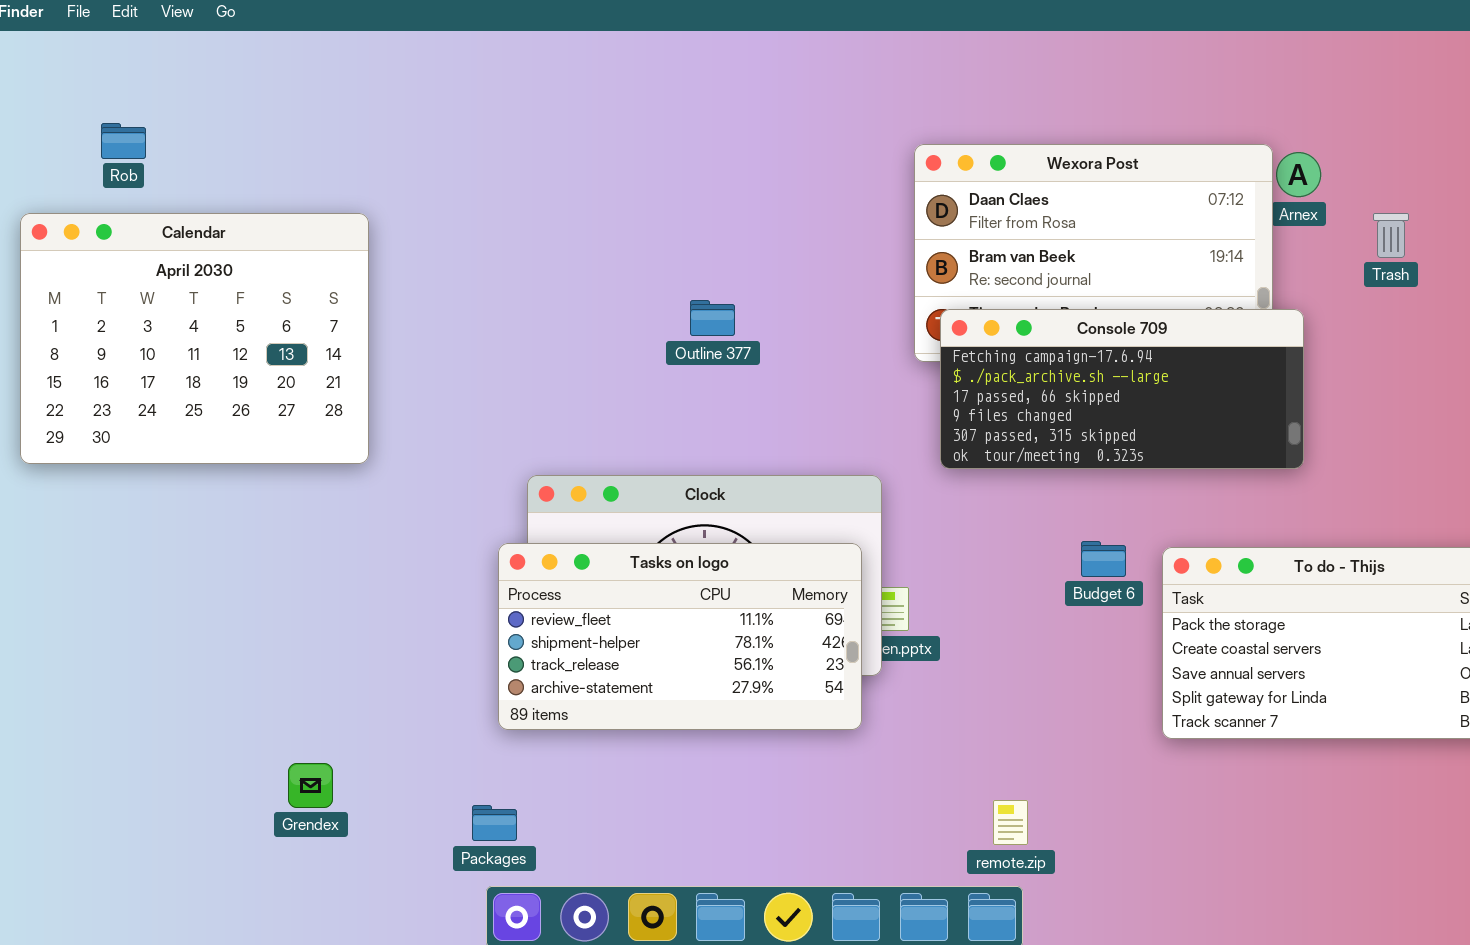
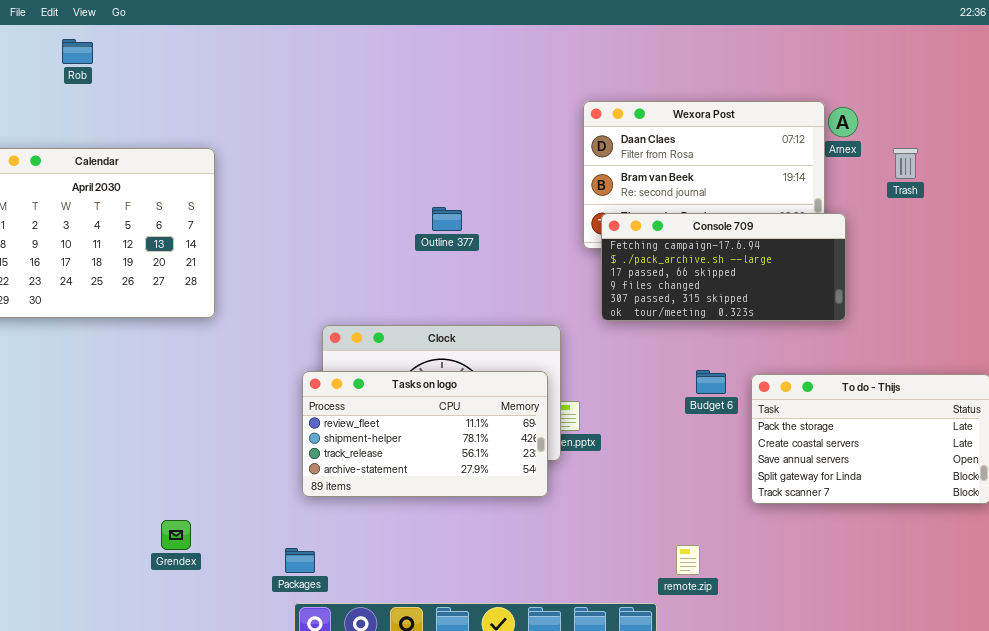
Rob: [101,123,146,159] -> [62,39,93,64], moved
remote.zip: [993,800,1028,845] -> [676,545,700,575], moved

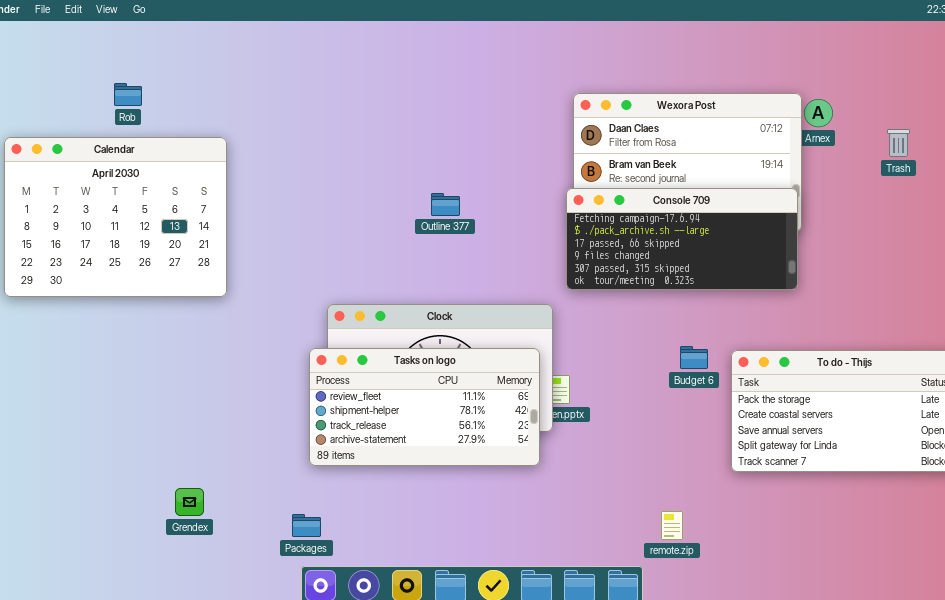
Rob: [62,39,93,64] -> [114,83,142,106], moved
Trash: [893,148,918,179] -> [887,129,910,157], moved
Console 709: [601,213,846,321] -> [566,188,798,290], moved

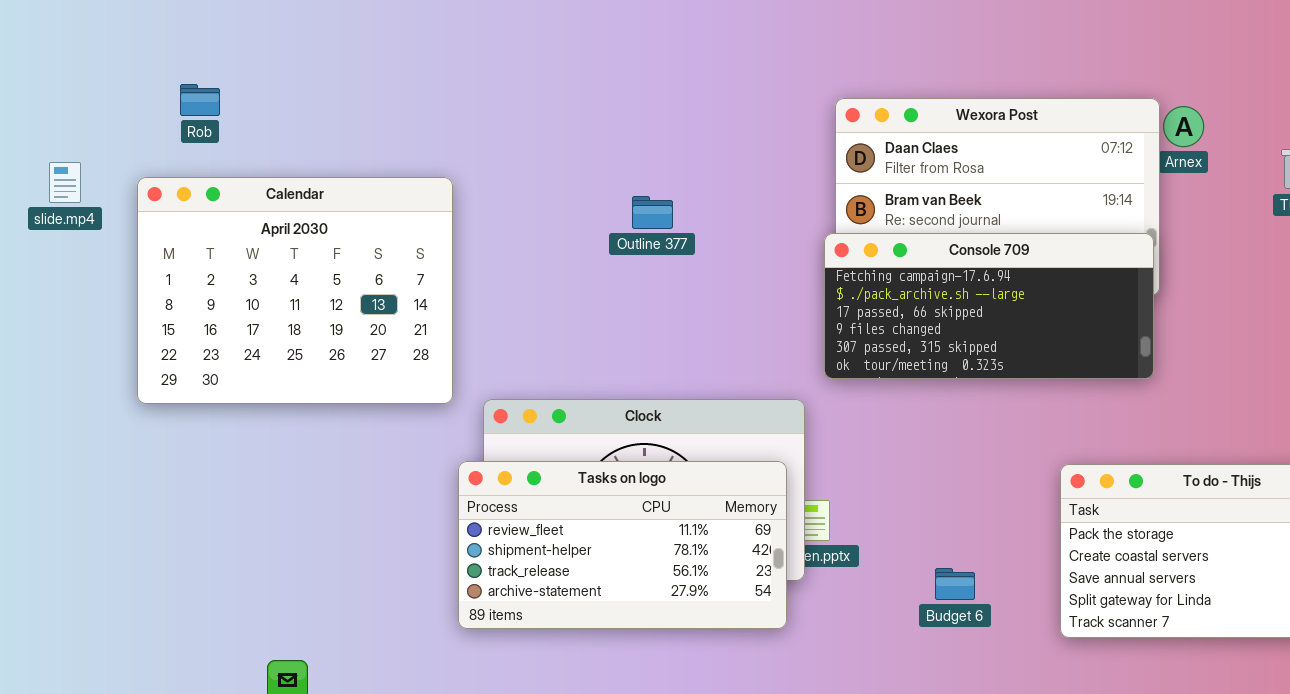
Calendar: [4,137,227,297] -> [137,177,453,404], moved
Outline 377: [431,193,460,216] -> [632,196,673,229], moved
Budget 6: [680,346,708,369] -> [935,568,975,600], moved

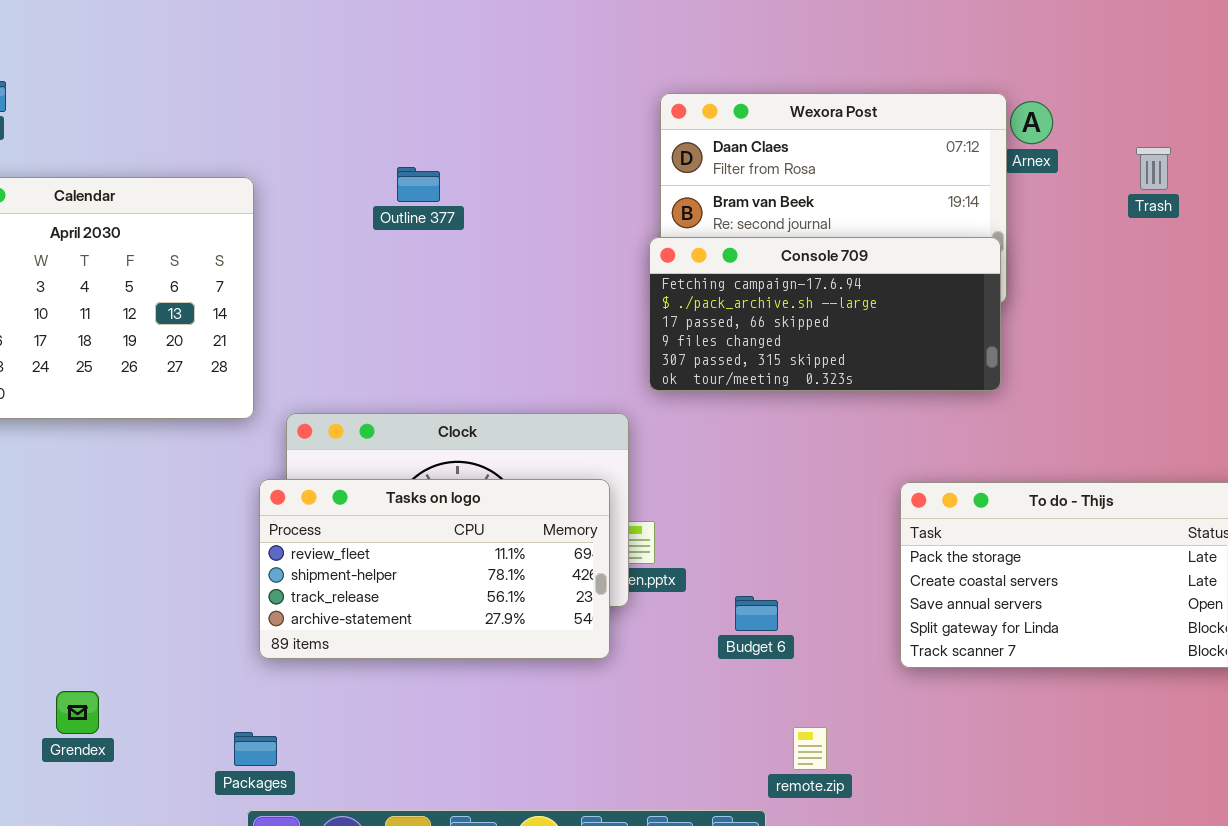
Outline 377: [632,196,673,229] -> [397,167,440,202], moved
Budget 6: [935,568,975,600] -> [735,596,778,631], moved

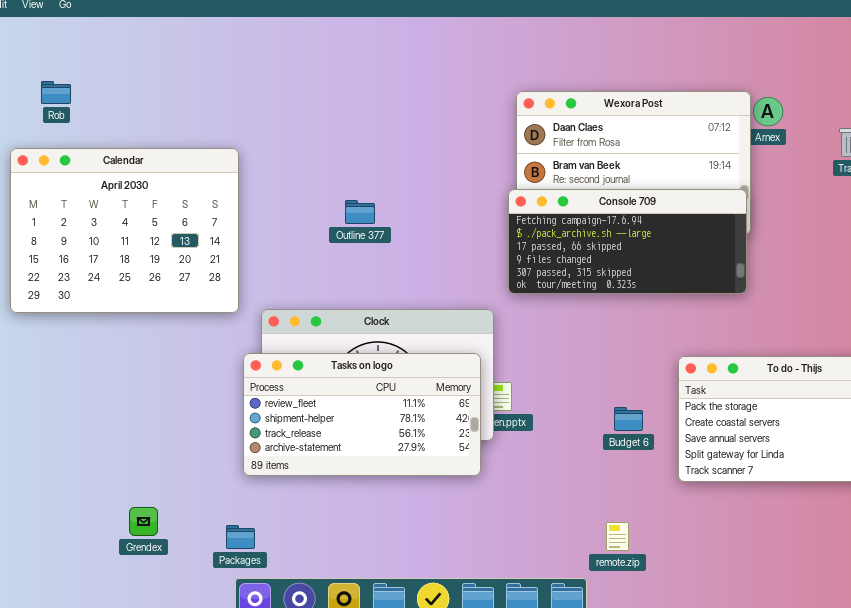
Outline 377: [397,167,440,202] -> [345,200,375,224], moved
Budget 6: [735,596,778,631] -> [614,407,643,431], moved
Grendex: [56,691,99,734] -> [129,507,158,536], moved

